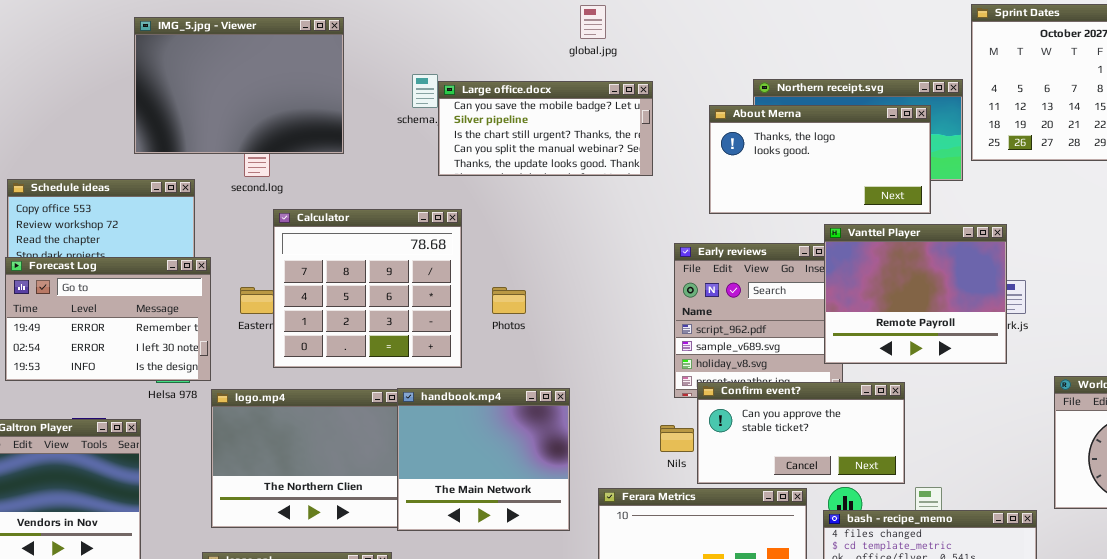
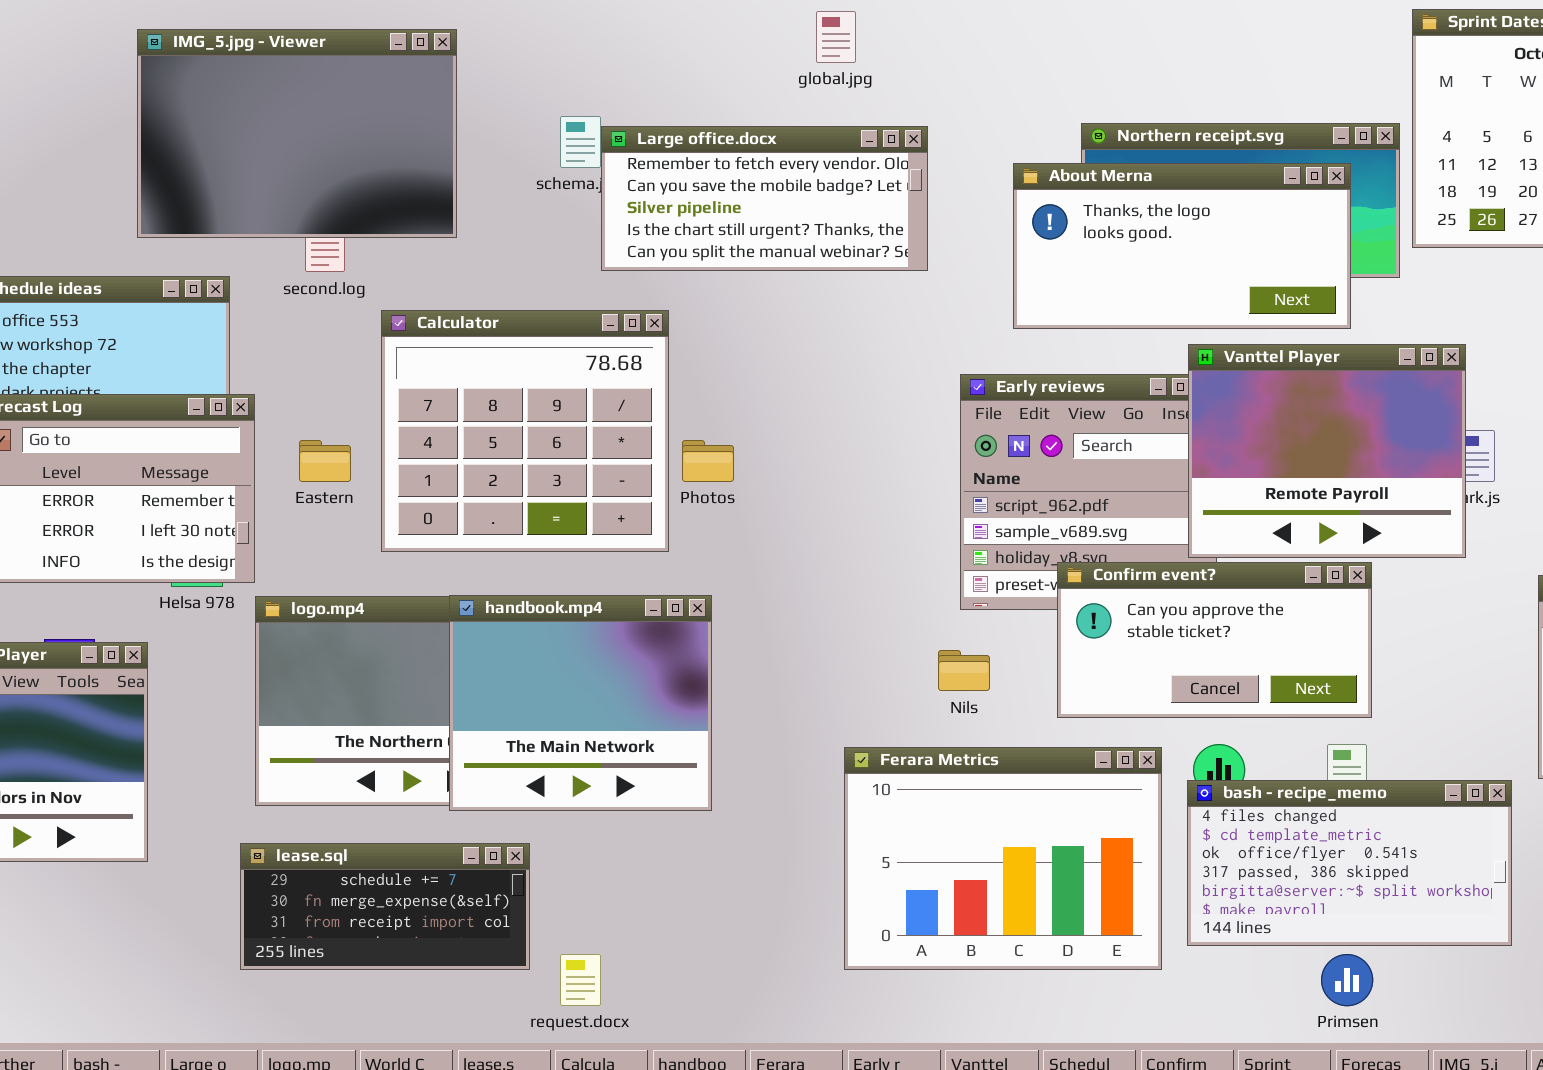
Large office.docx: [438,81,653,176] -> [601,126,928,271], scrolled up 1 row
Calculator: [273,209,462,368] -> [381,310,669,552], moved
Confirm event?: [697,382,905,484] -> [1057,562,1372,718], moved
handbook.mp4: [397,388,570,531] -> [449,595,712,811], moved

